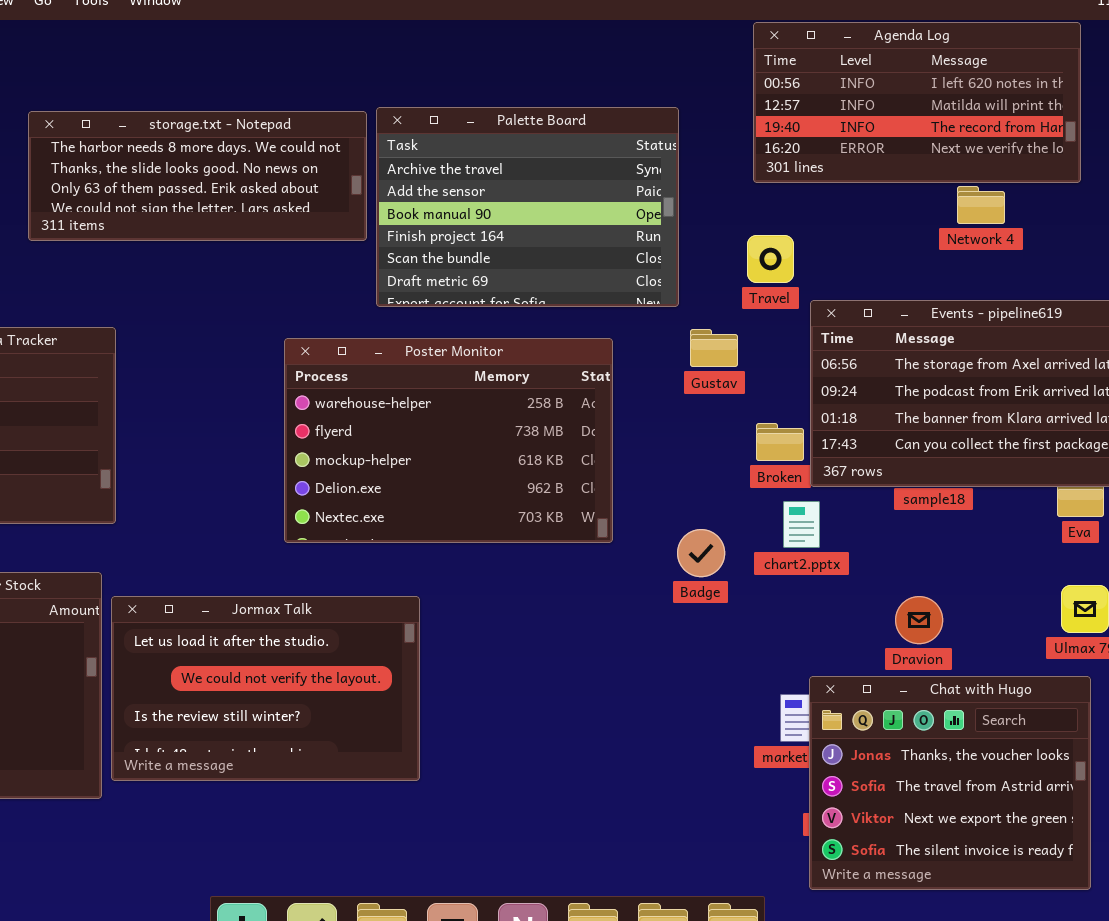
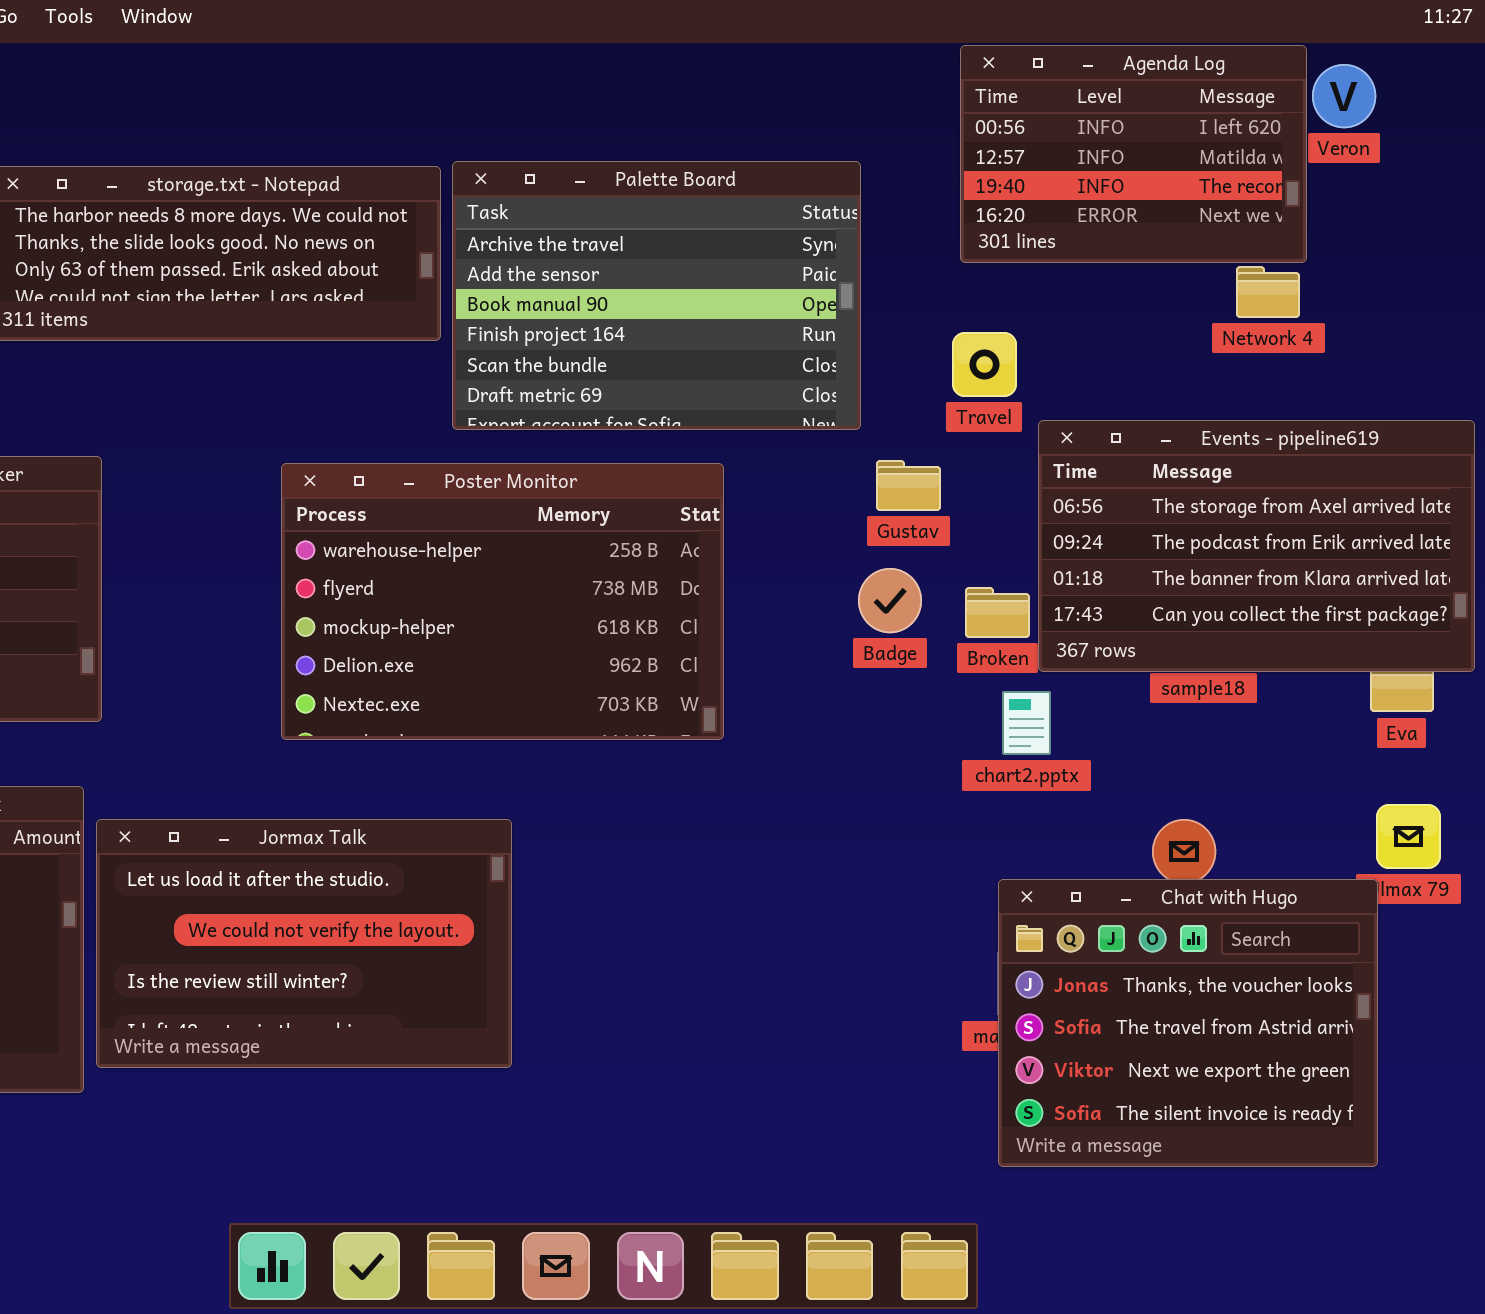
Agenda Log: [753,22,1081,183] -> [960,45,1307,263], resized
Poster Monitor: [284,338,613,543] -> [281,463,724,740], moved
Badge: [677,529,725,577] -> [858,568,922,633], moved
Chat with Hugo: [809,676,1091,890] -> [998,879,1378,1167], moved

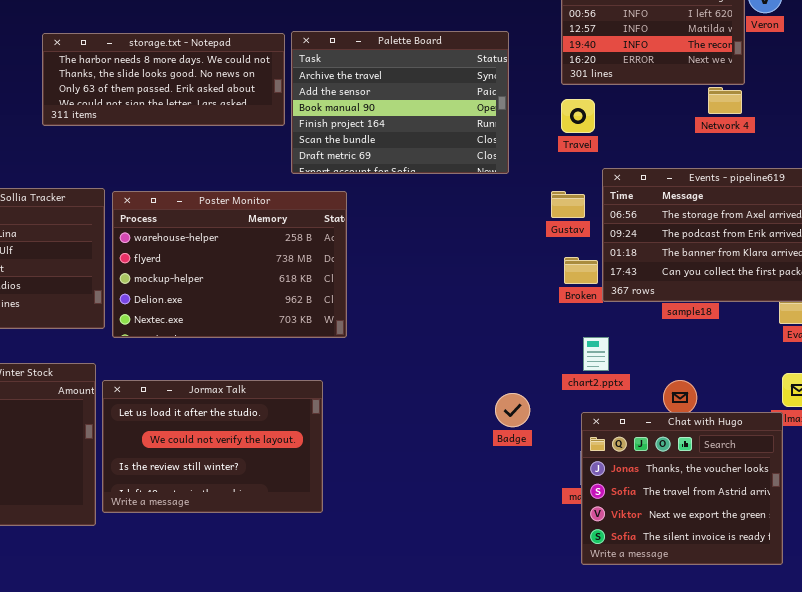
Travel: [952,332,1017,397] -> [561,99,595,133], moved
Gustav: [876,460,941,511] -> [551,191,585,218], moved
Poster Monitor: [281,463,724,740] -> [112,191,347,338], moved
Badge: [858,568,922,633] -> [495,393,530,427], moved
chart2.pptx: [1002,691,1051,755] -> [583,337,609,371], moved

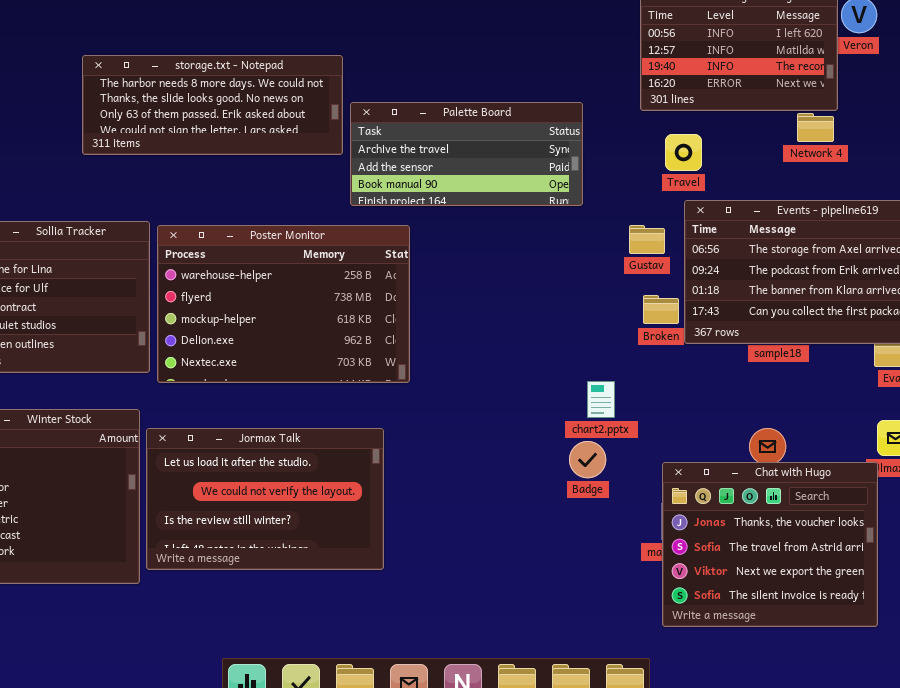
Palette Board: [291,31,509,174] -> [350,102,583,206], resized
Travel: [561,99,595,133] -> [665,134,702,171], moved
chart2.pptx: [583,337,609,371] -> [587,381,615,418], moved

